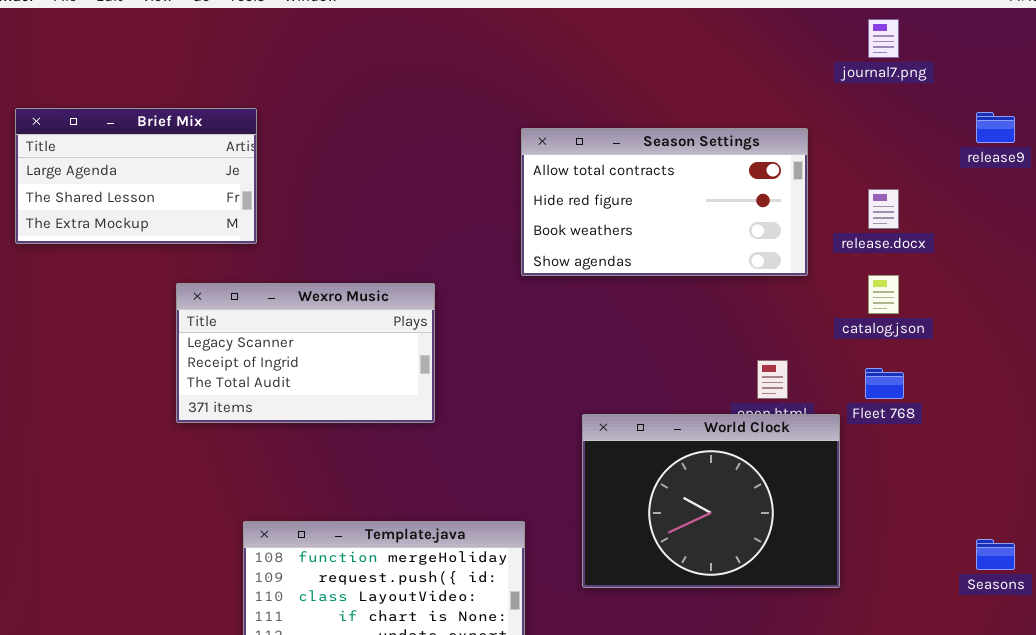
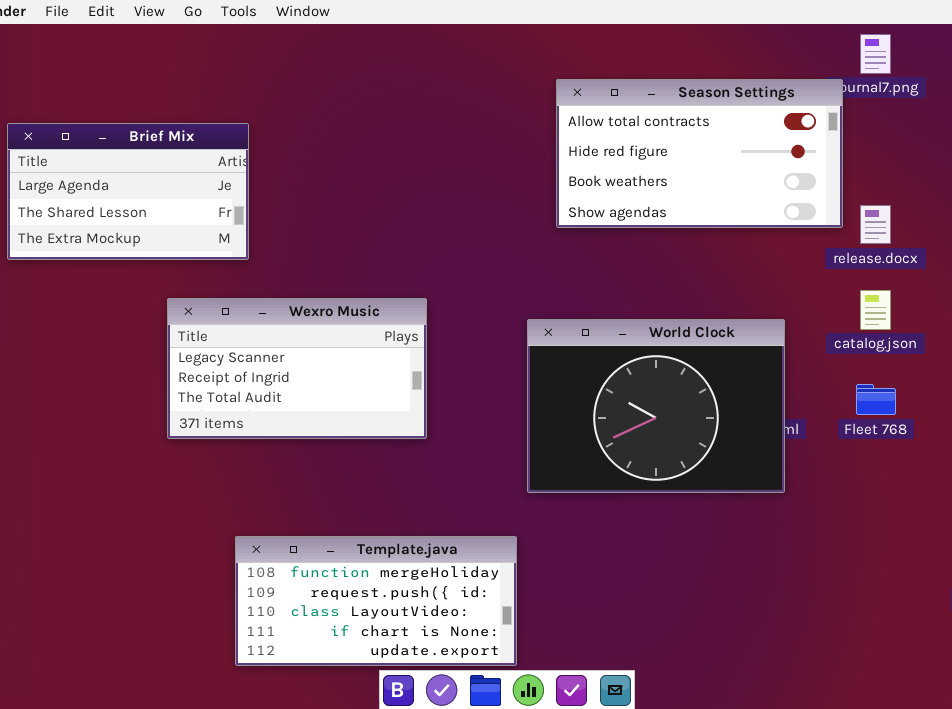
Season Settings: [521,128,808,276] -> [556,79,843,228], moved
World Clock: [582,414,840,588] -> [527,319,785,493], moved

